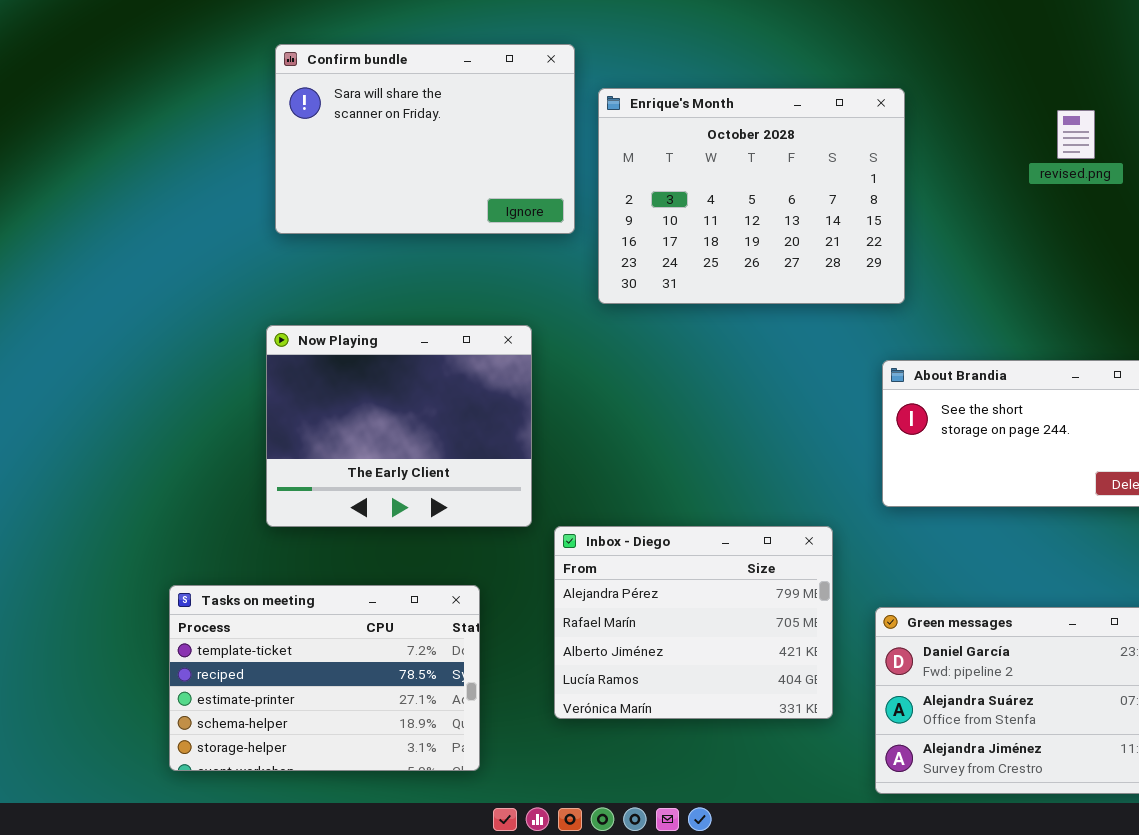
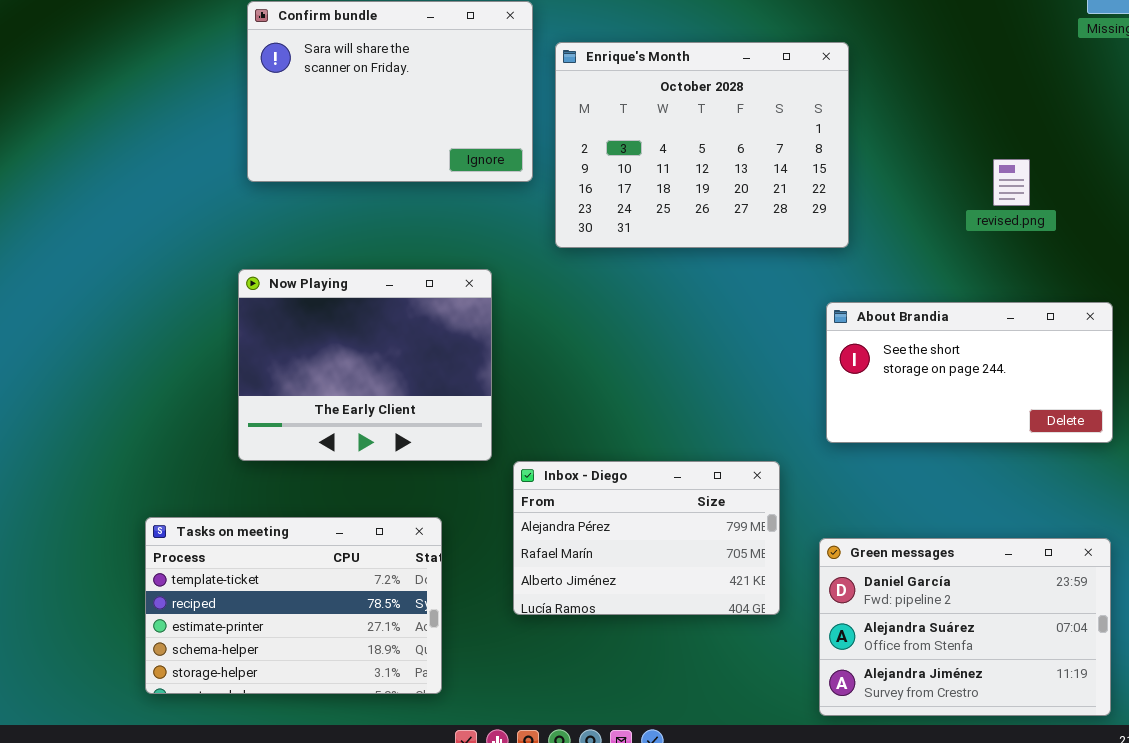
revised.png: [1057,110,1095,159] -> [993,159,1030,206], moved
Inbox - Diego: [554,526,833,719] -> [513,461,780,615], resized

